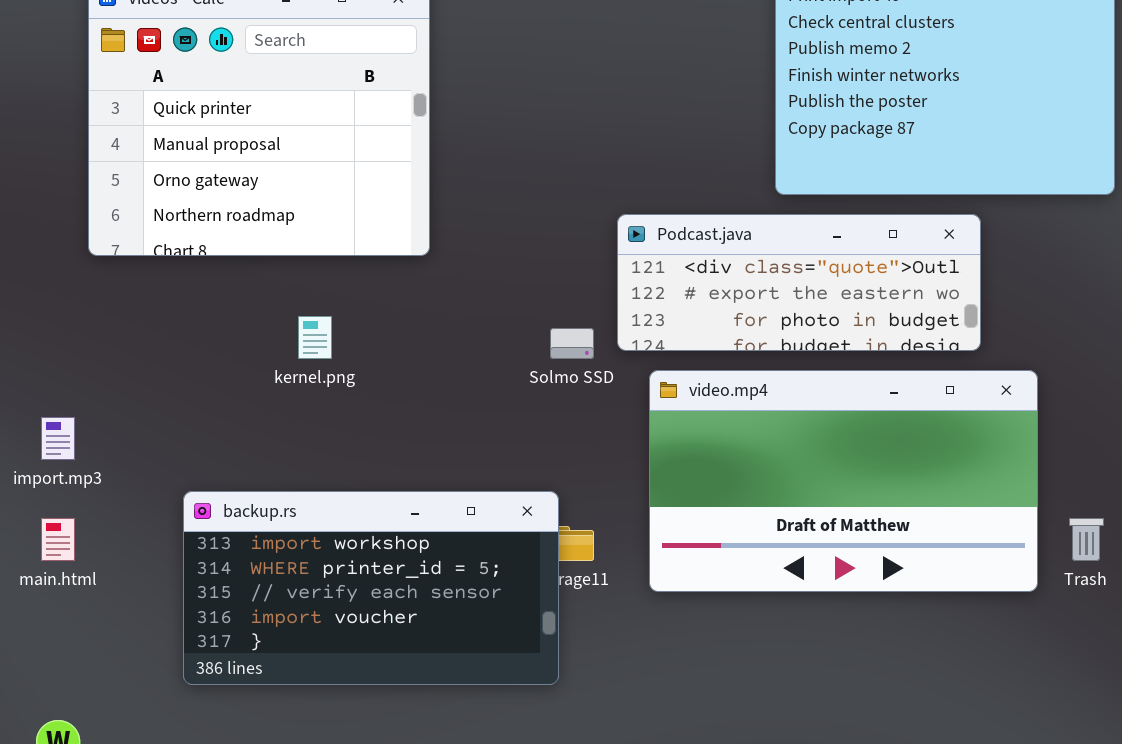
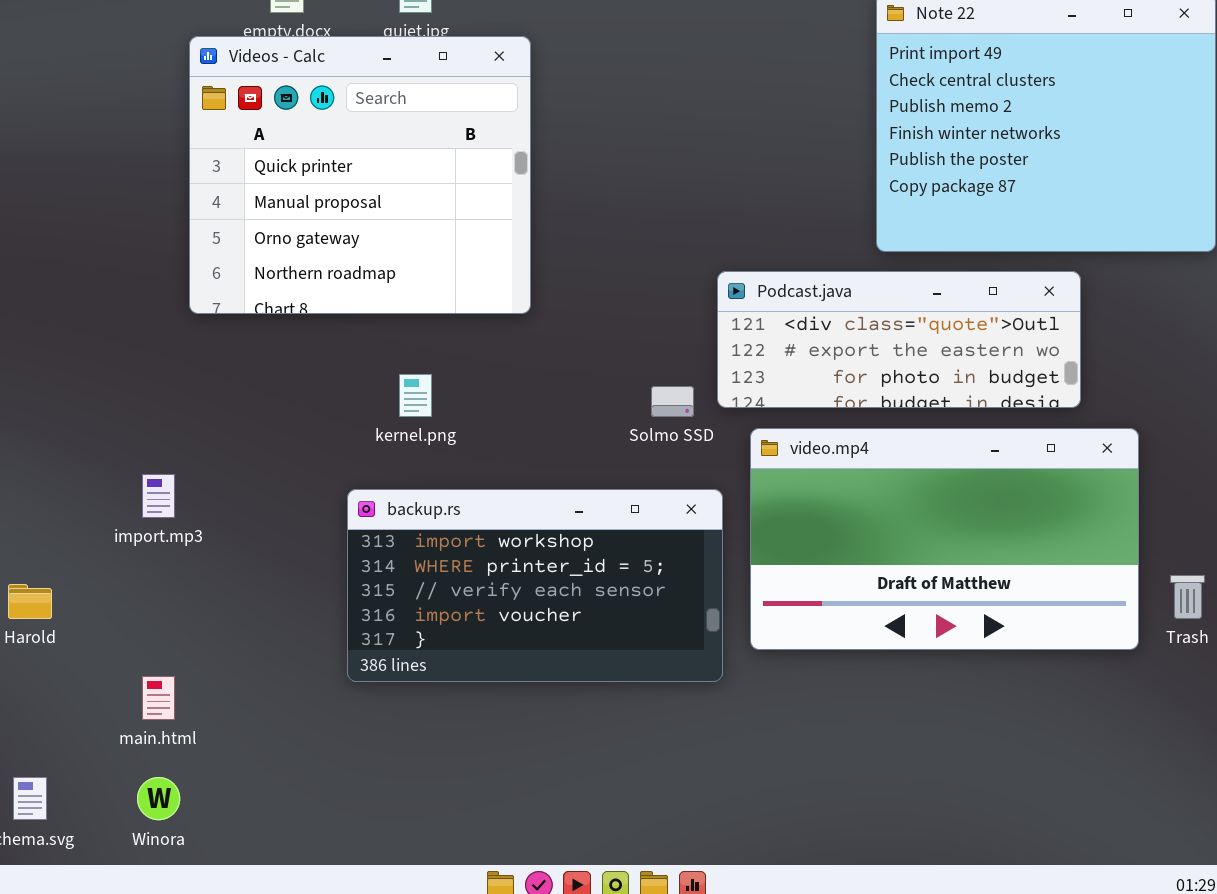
backup.rs: [183,491,559,685] -> [347,489,723,682], moved
main.html: [41,518,75,561] -> [142,676,175,720], moved

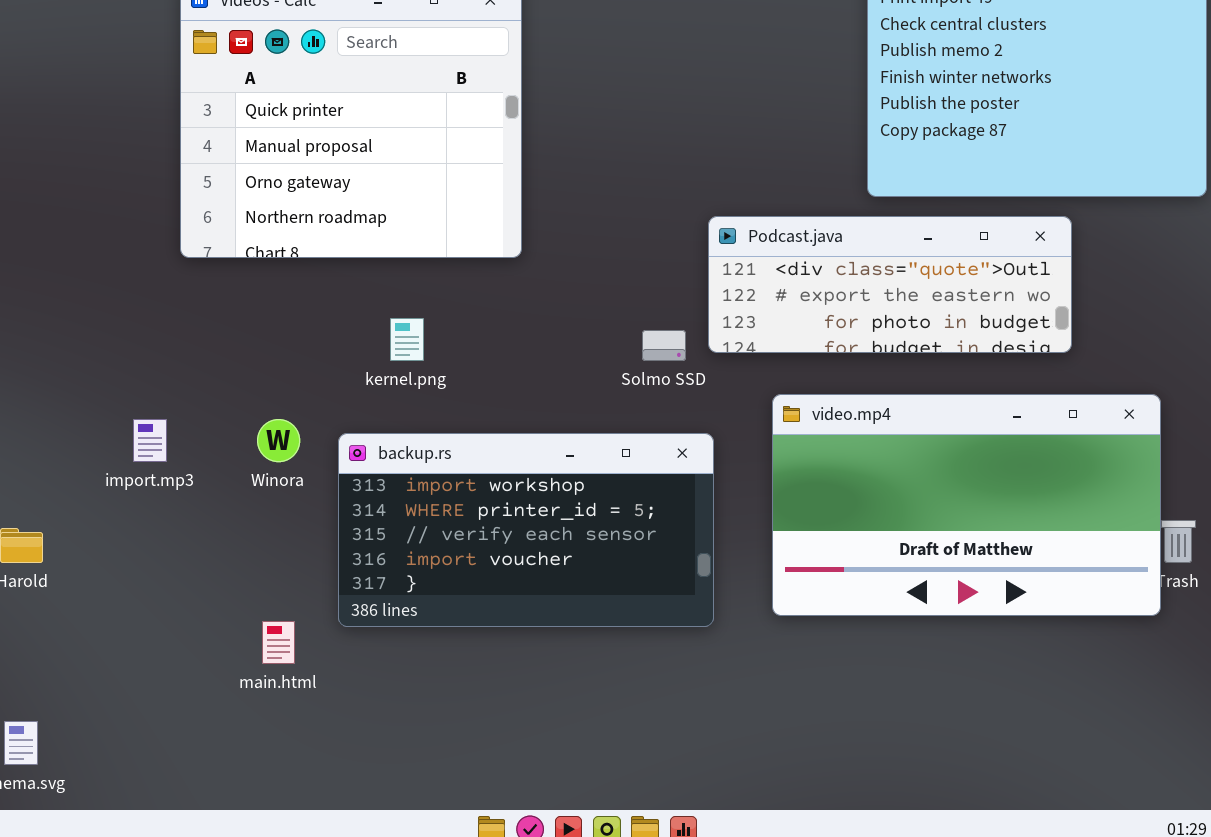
video.mp4: [750,428,1139,650] -> [772,394,1161,616], moved
main.html: [142,676,175,720] -> [262,621,295,664], moved
Winora: [137,777,180,820] -> [257,419,300,462], moved

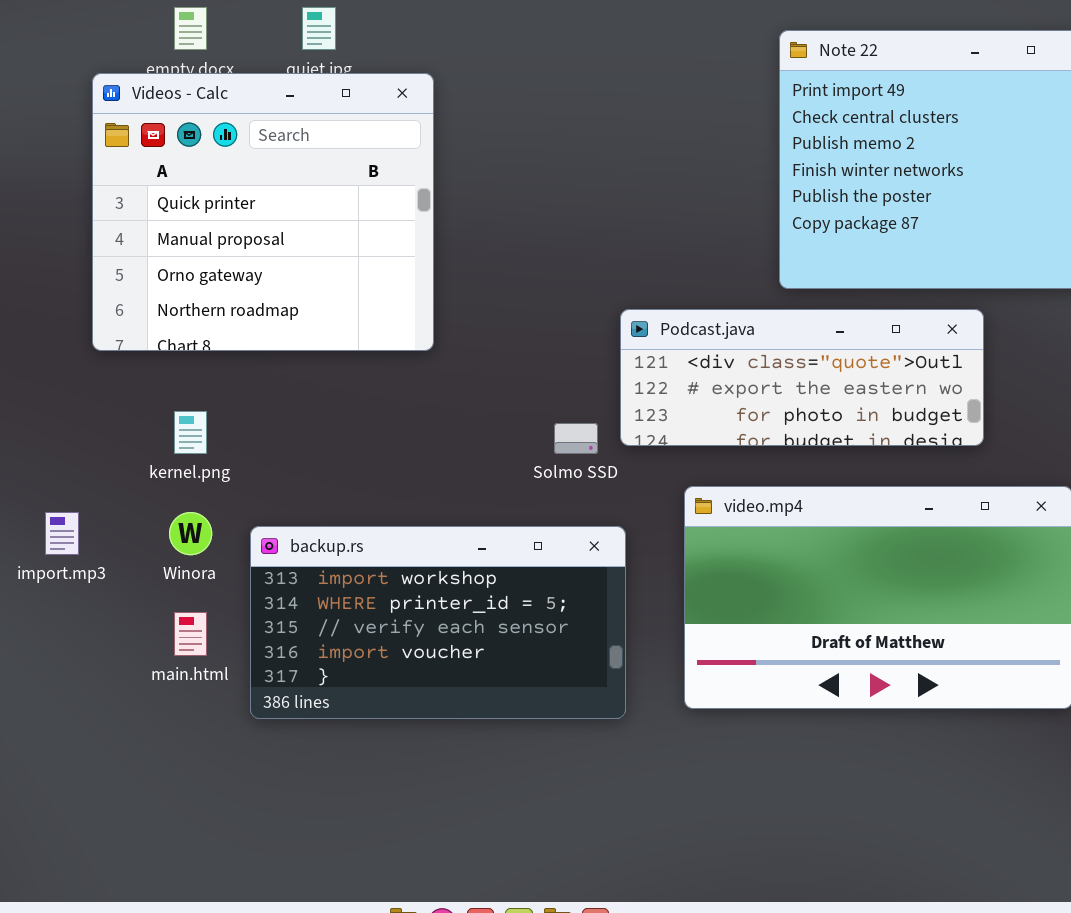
kernel.png: [390,318,424,361] -> [174,411,207,454], moved
main.html: [262,621,295,664] -> [174,612,207,656], moved

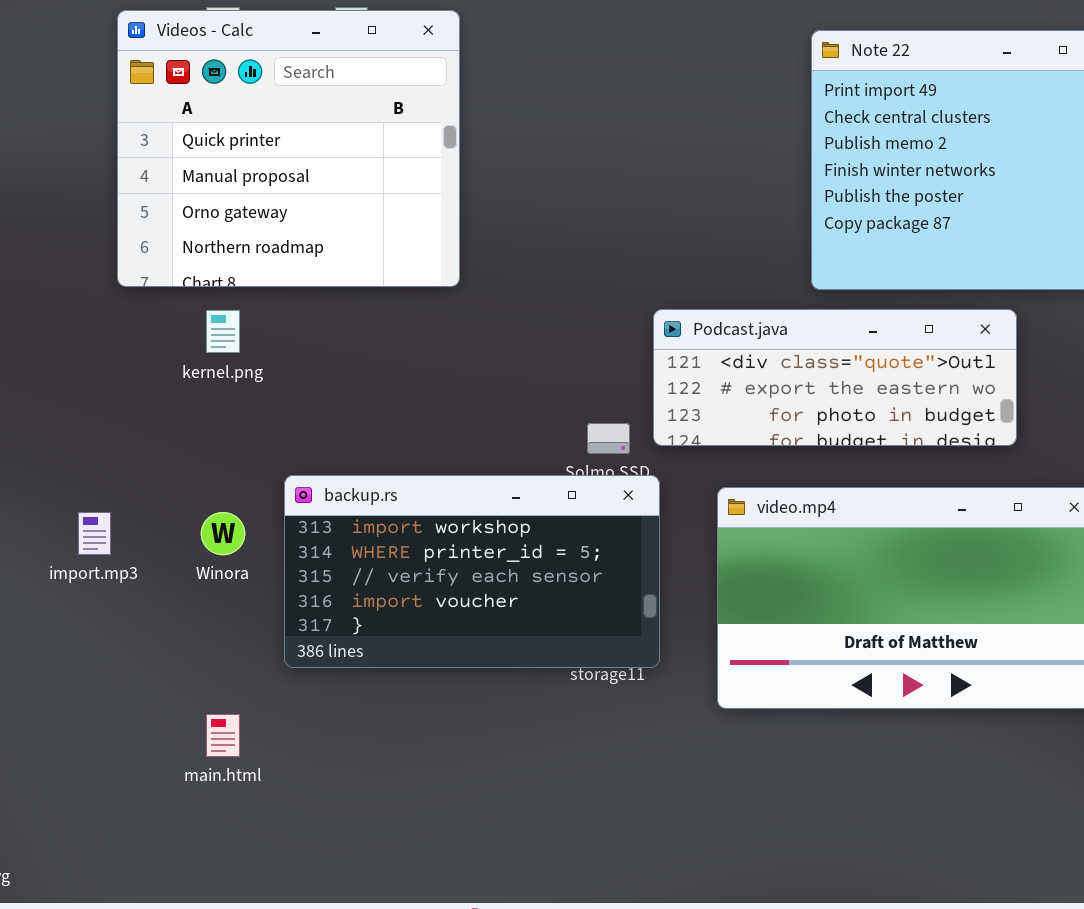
Videos - Calc: [92,73,434,351] -> [117,10,460,287], moved
kernel.png: [174,411,207,454] -> [206,310,240,353], moved
backup.rs: [250,526,626,719] -> [284,475,660,668], moved
main.html: [174,612,207,656] -> [206,714,240,757], moved

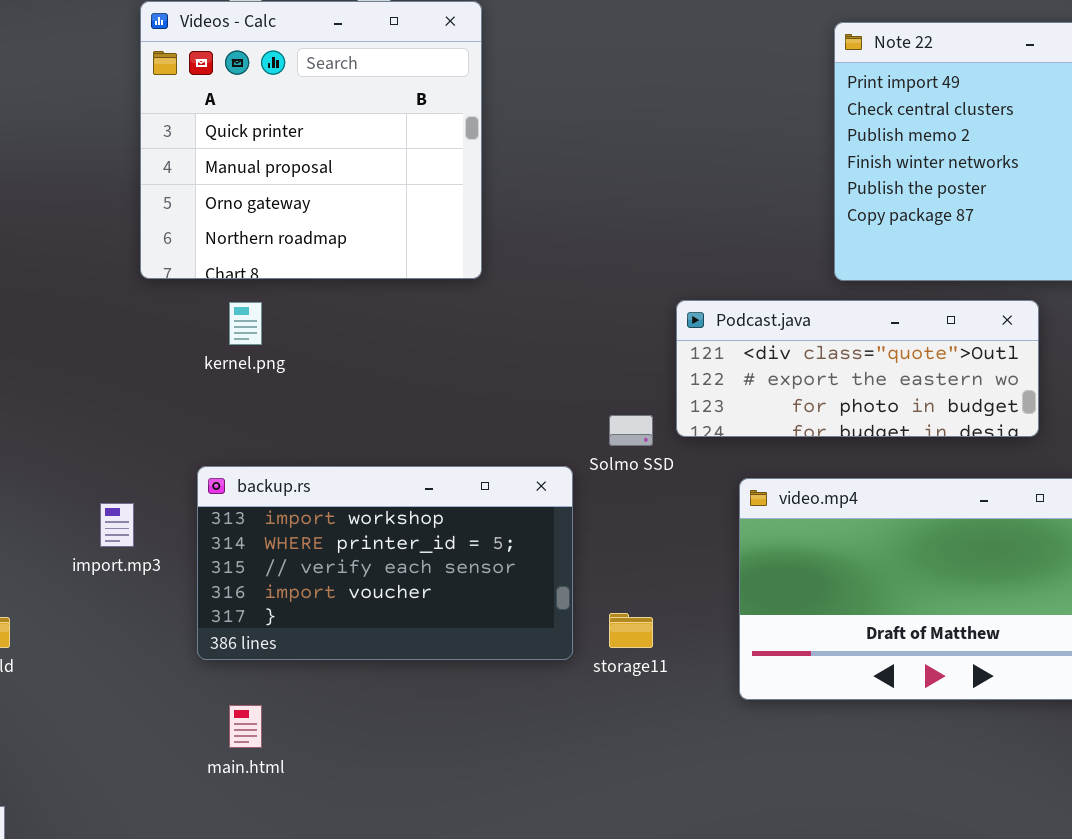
backup.rs: [284,475,660,668] -> [197,466,573,660], moved

